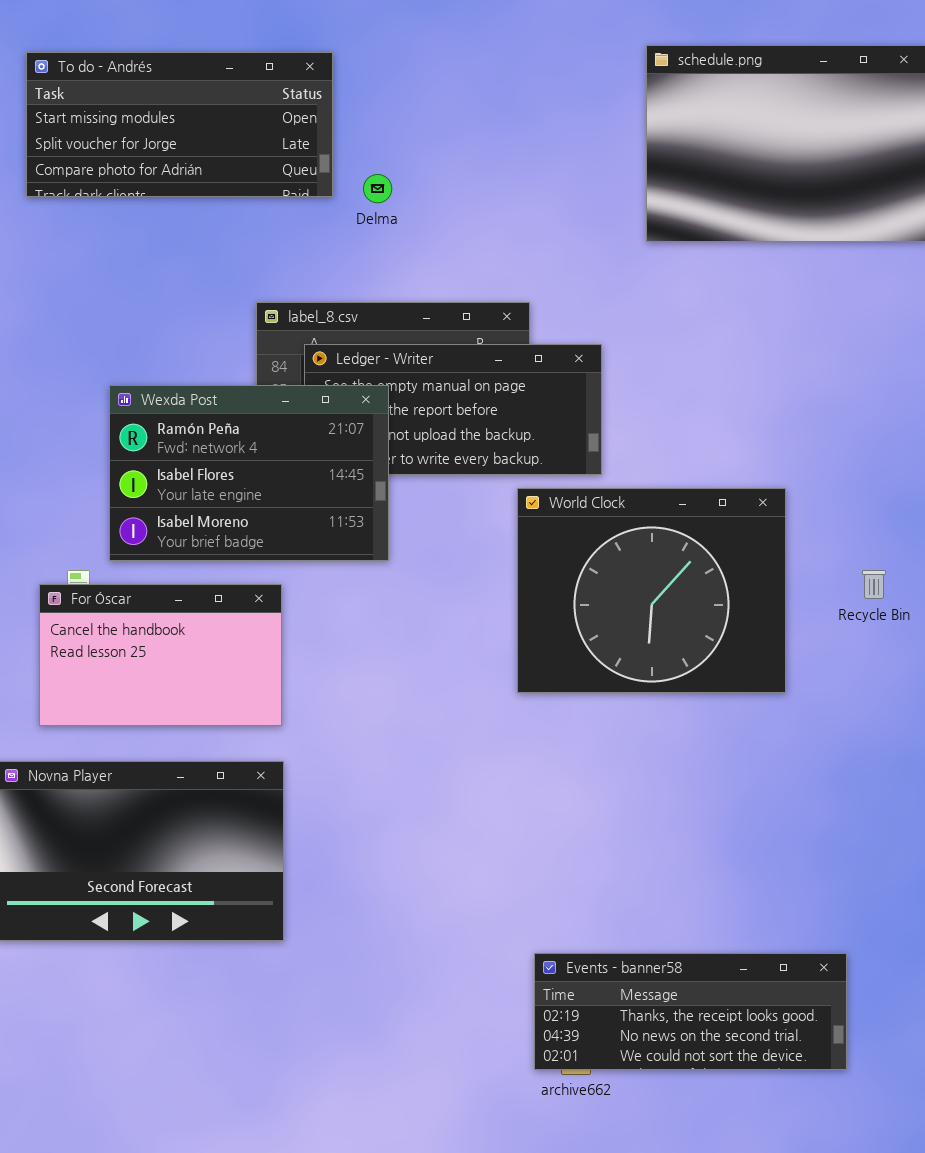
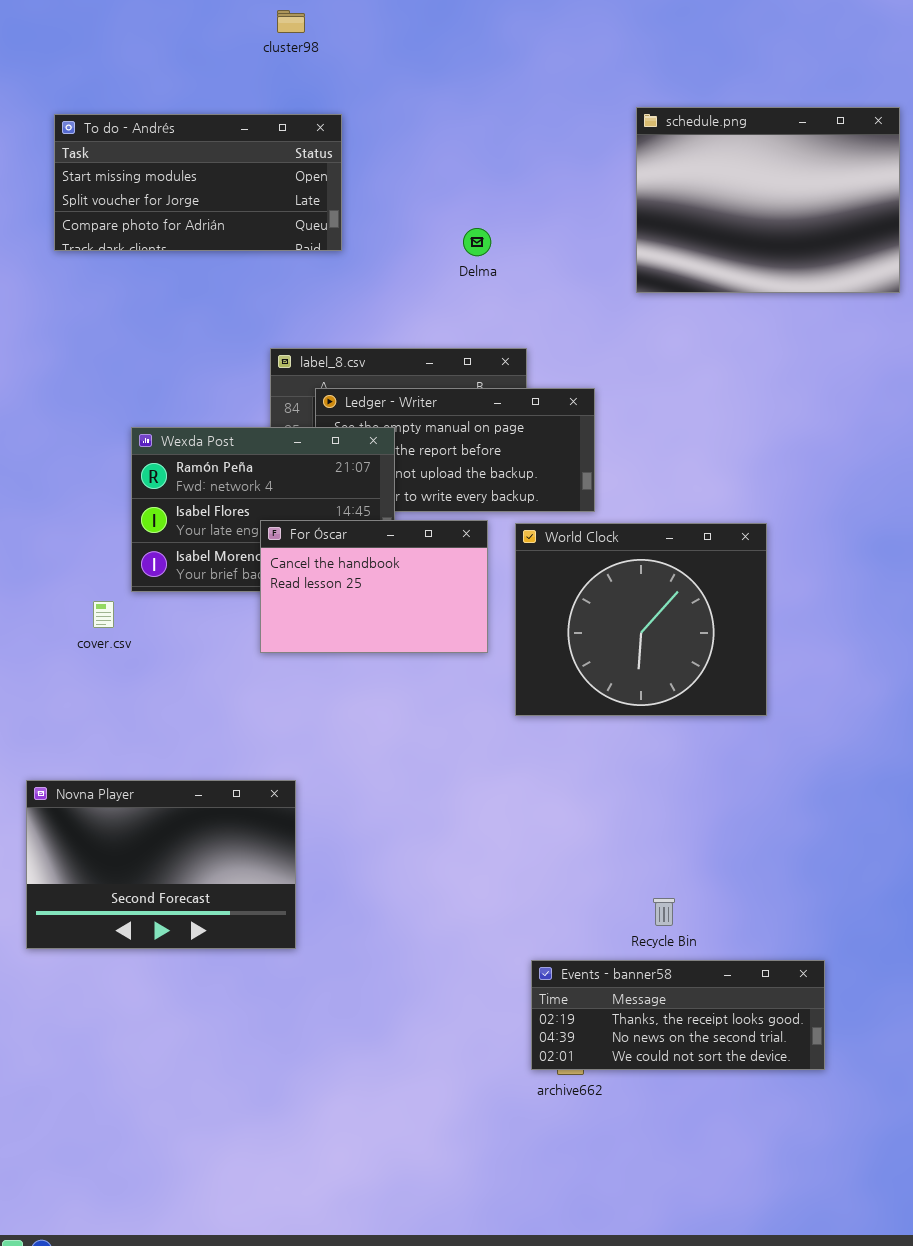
Delma: [363,174,392,203] -> [463,228,491,256], moved
Recycle Bin: [862,570,886,599] -> [653,898,675,926], moved
For Óscar: [39,584,282,726] -> [260,520,488,653], moved

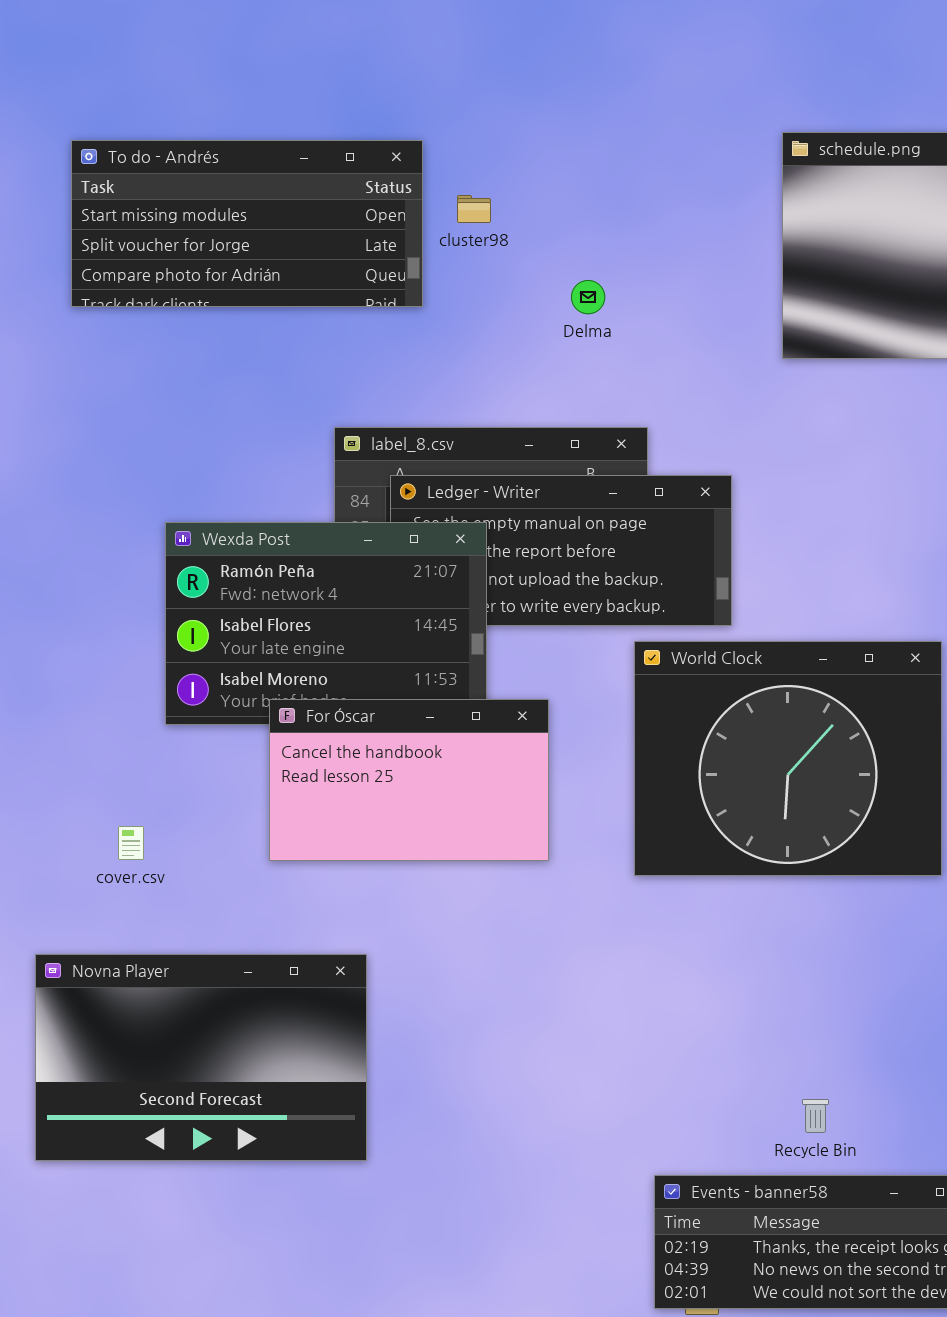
cluster98: [277,10,305,33] -> [457,195,491,223], moved
For Óscar: [260,520,488,653] -> [269,699,549,861], moved
cover.csv: [93,601,114,628] -> [118,826,144,860], moved

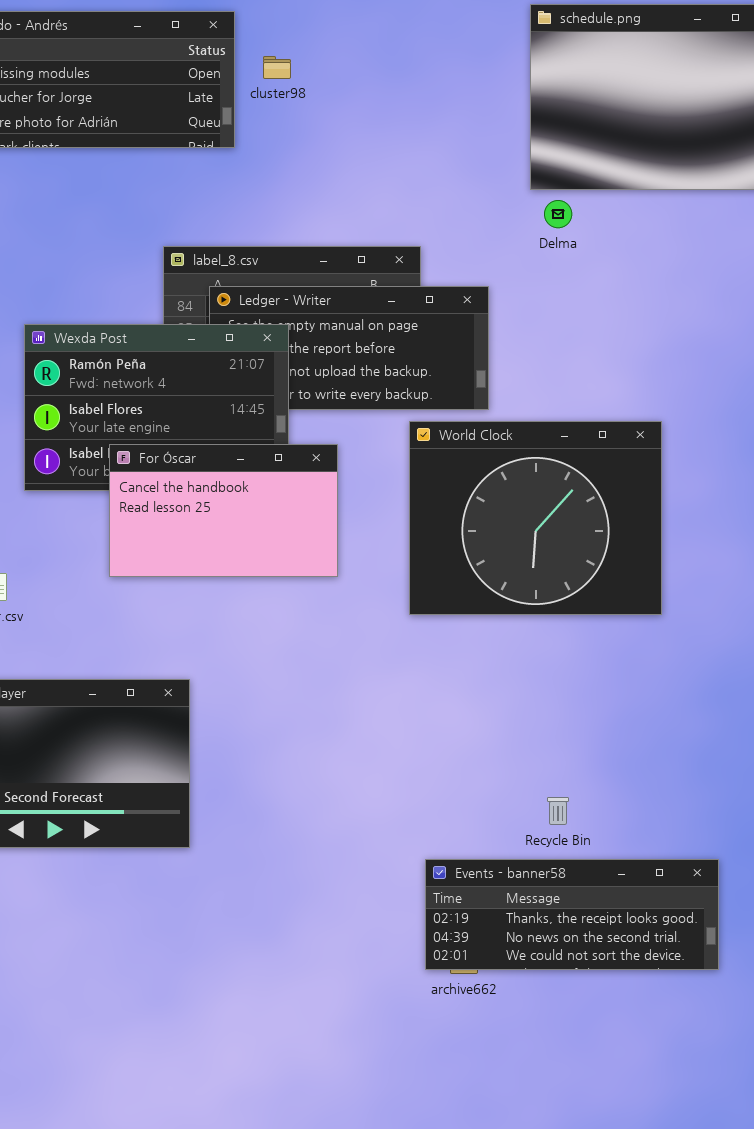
Delma: [571,280,605,314] -> [544,200,572,228], moved
For Óscar: [269,699,549,861] -> [109,444,338,577], moved

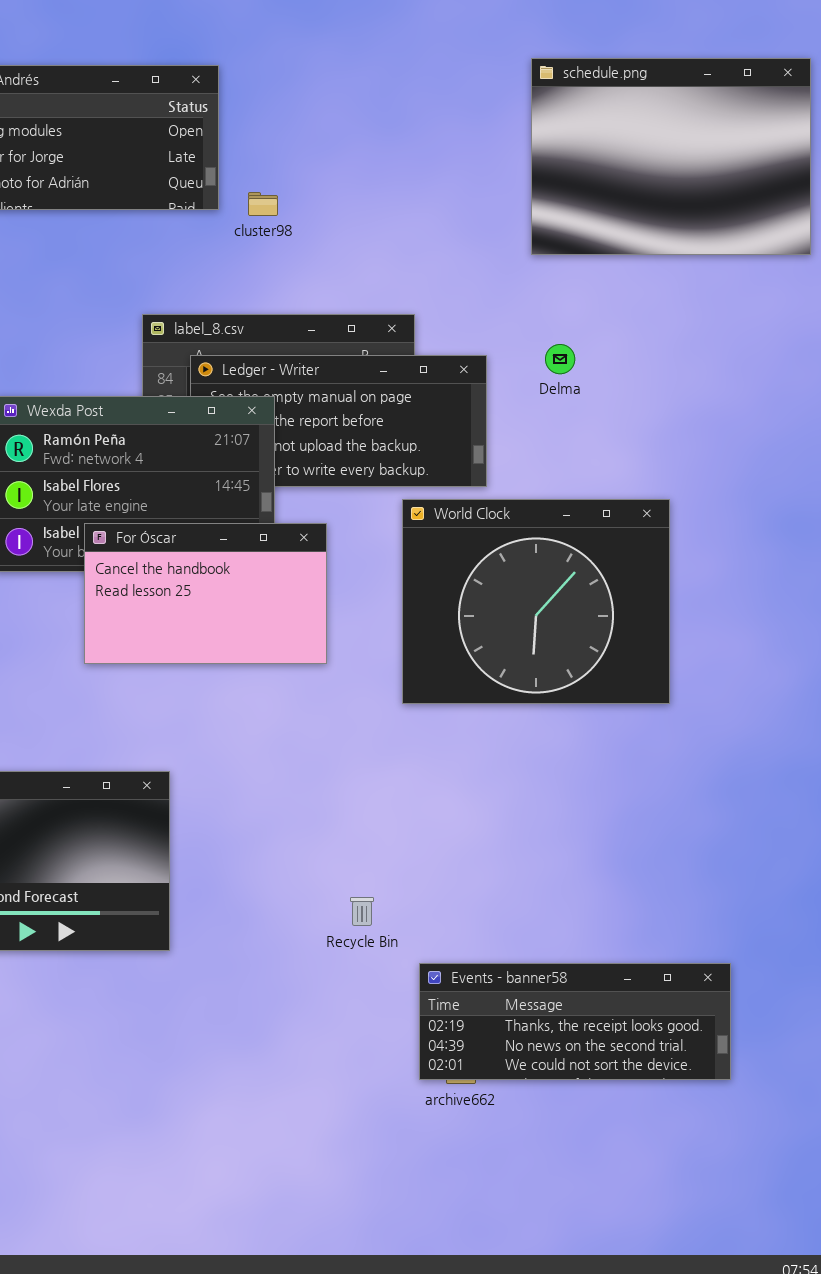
cluster98: [263,56,291,79] -> [248,192,278,216], moved
Delma: [544,200,572,228] -> [545,344,575,374], moved
Recycle Bin: [547,797,569,825] -> [350,897,374,926], moved

